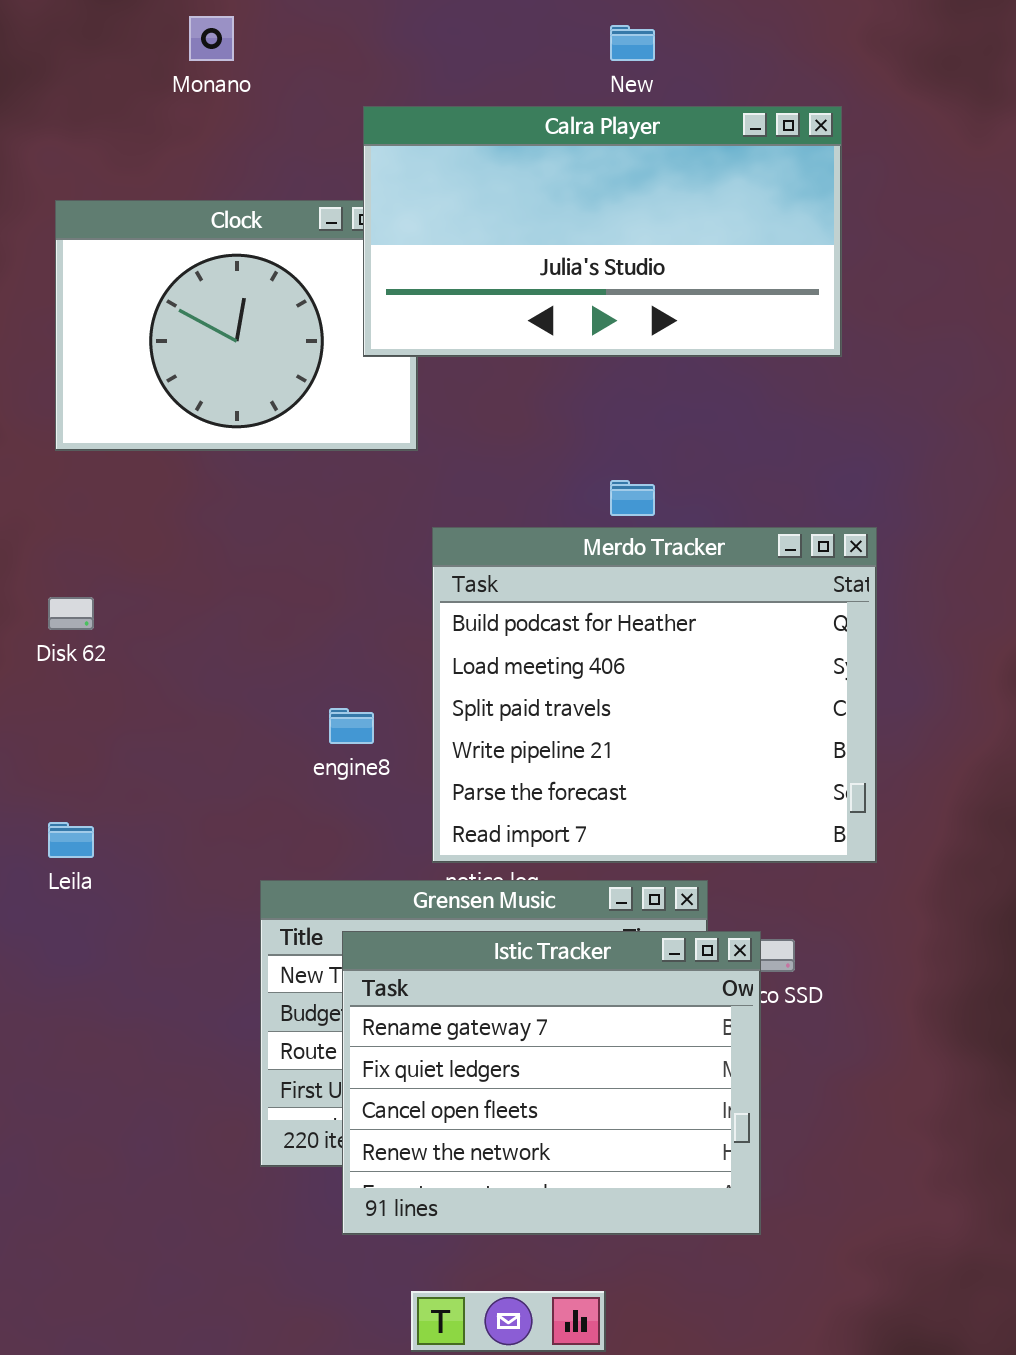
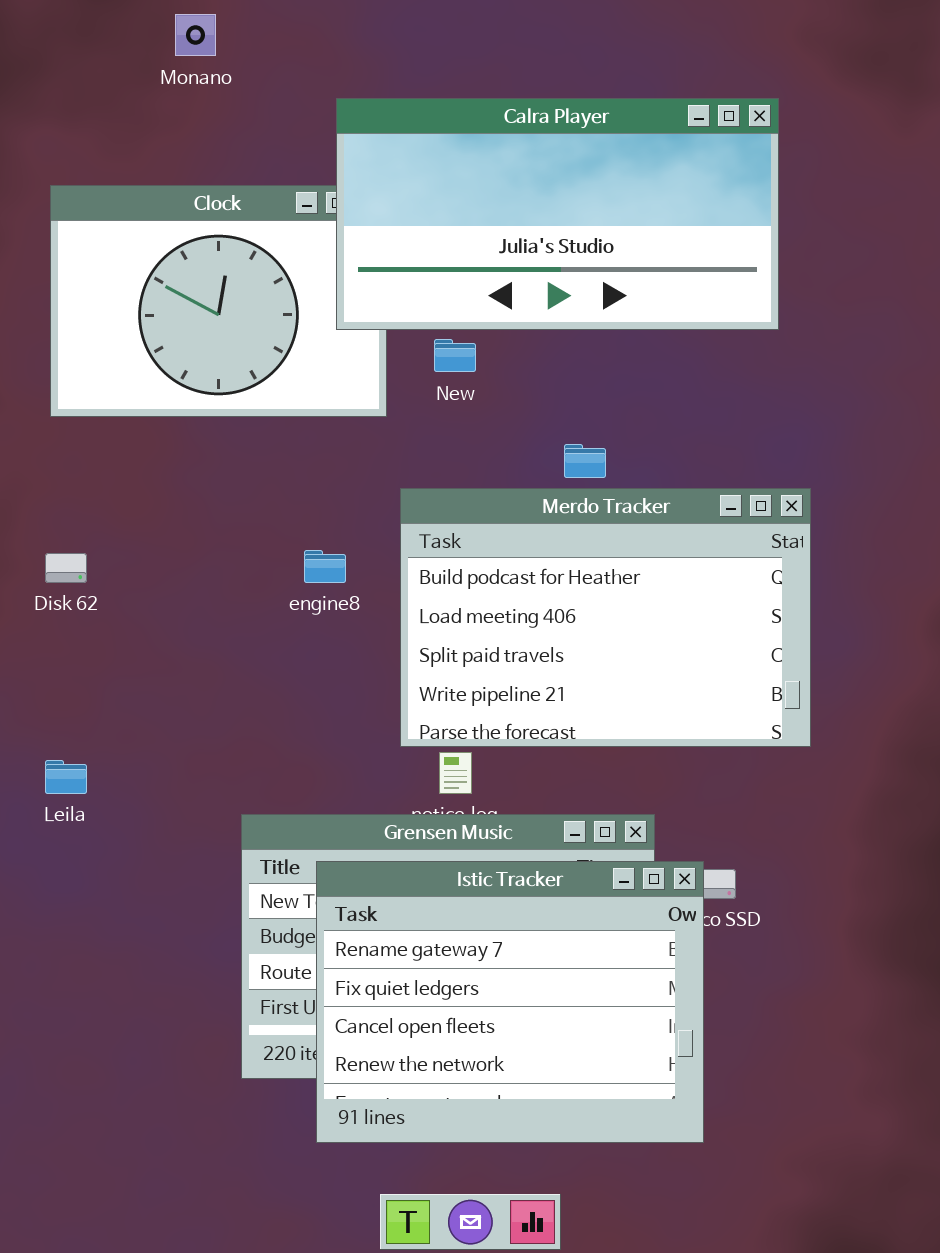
New: [610,25,655,61] -> [434,339,476,372], moved
Merdo Tracker: [432,527,877,863] -> [400,488,811,747], resized
engine8: [329,708,374,744] -> [304,550,346,583], moved

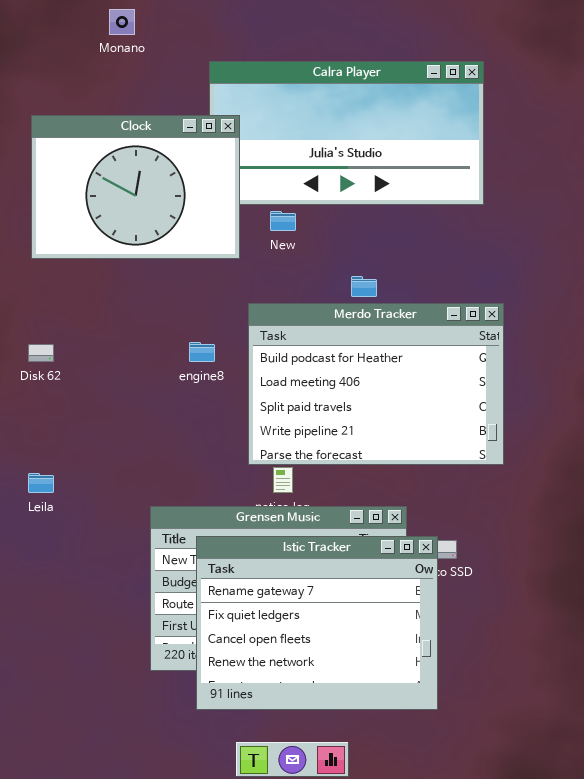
Clock: [50,185,387,417] -> [31,115,240,259], raised

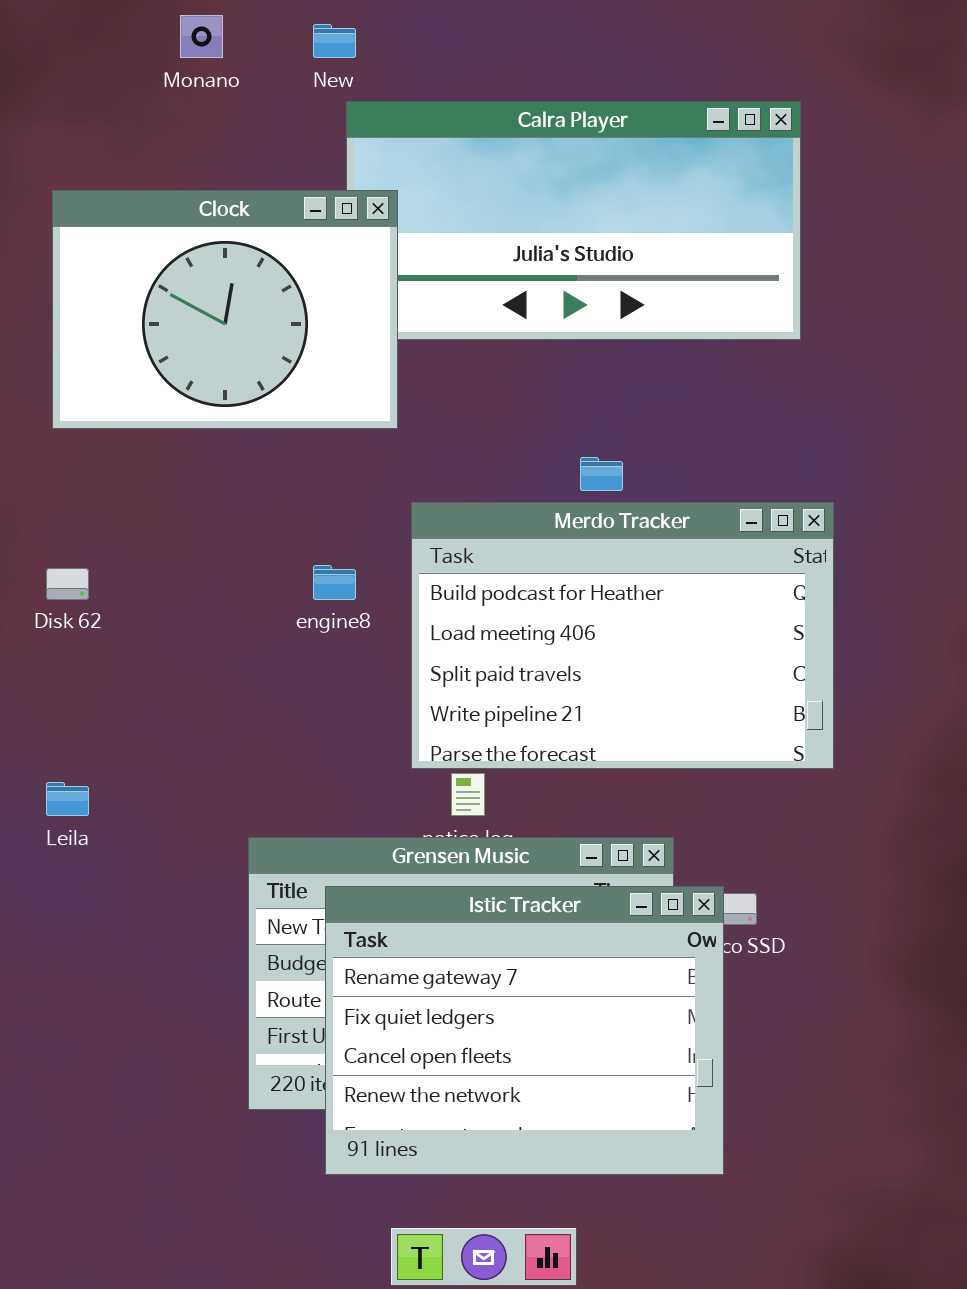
New: [270,211,296,231] -> [313,24,356,58], moved

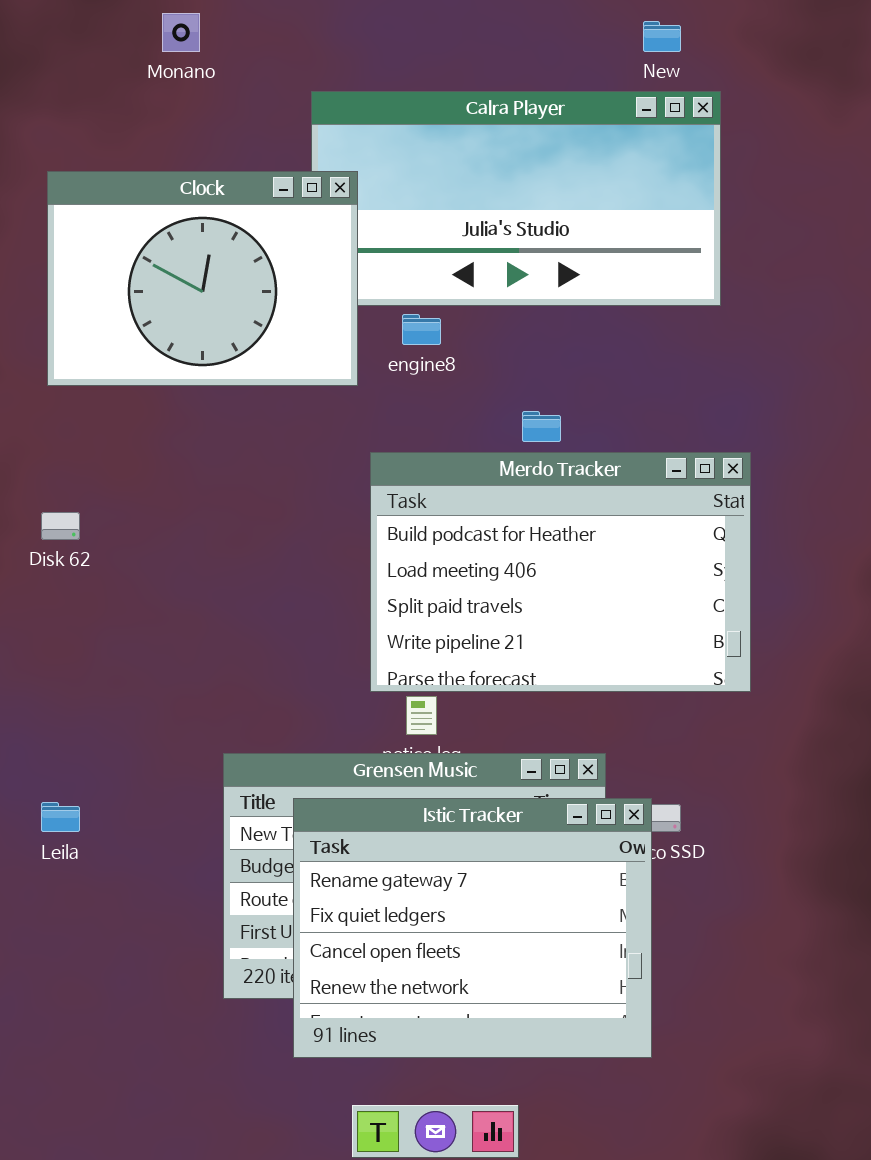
New: [313,24,356,58] -> [643,21,681,52], moved
engine8: [313,565,356,600] -> [402,314,441,345], moved
Leila: [46,782,89,816] -> [41,802,80,832], moved

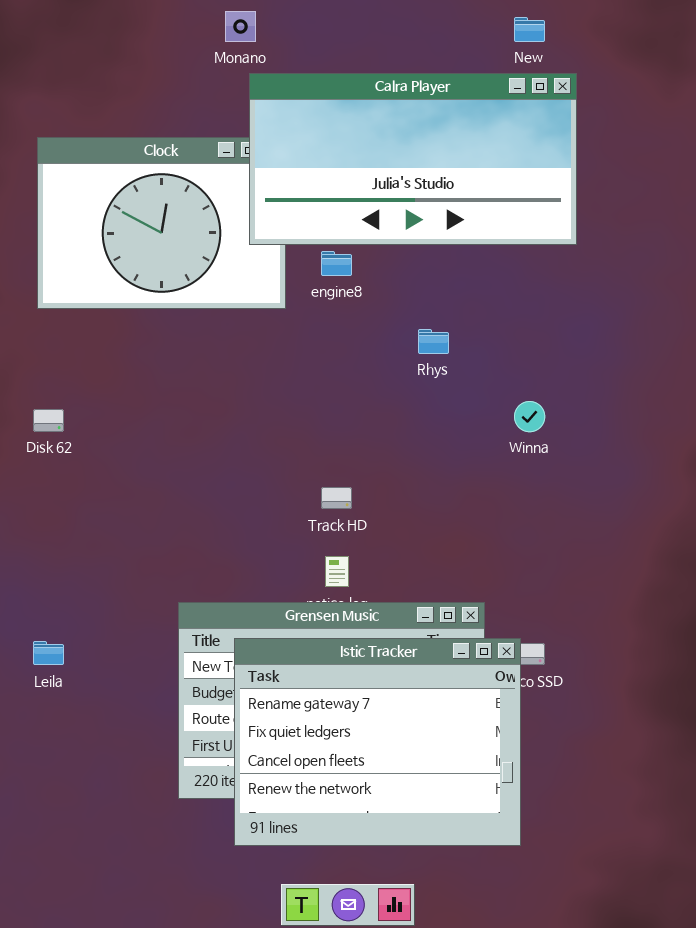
Monano: [162,13,200,52] -> [225,11,256,42], moved
Calra Player: [311,91,721,306] -> [249,73,577,245], raised
Merdo Tracker: [370,452,751,692] -> none, closed

